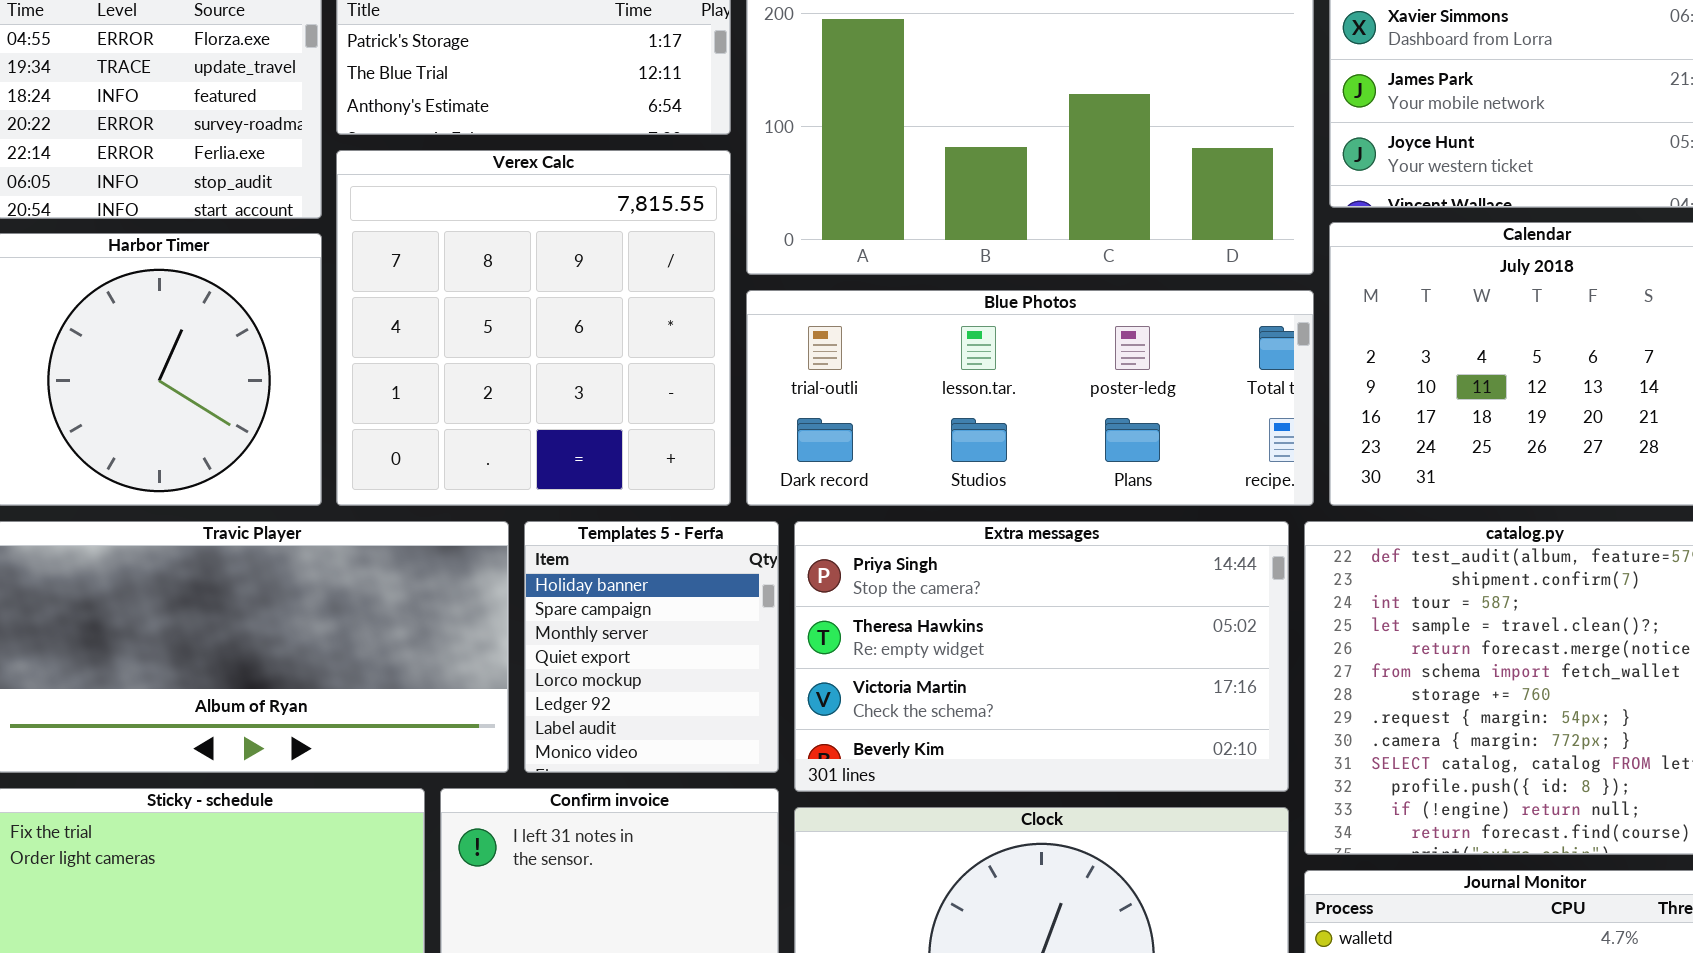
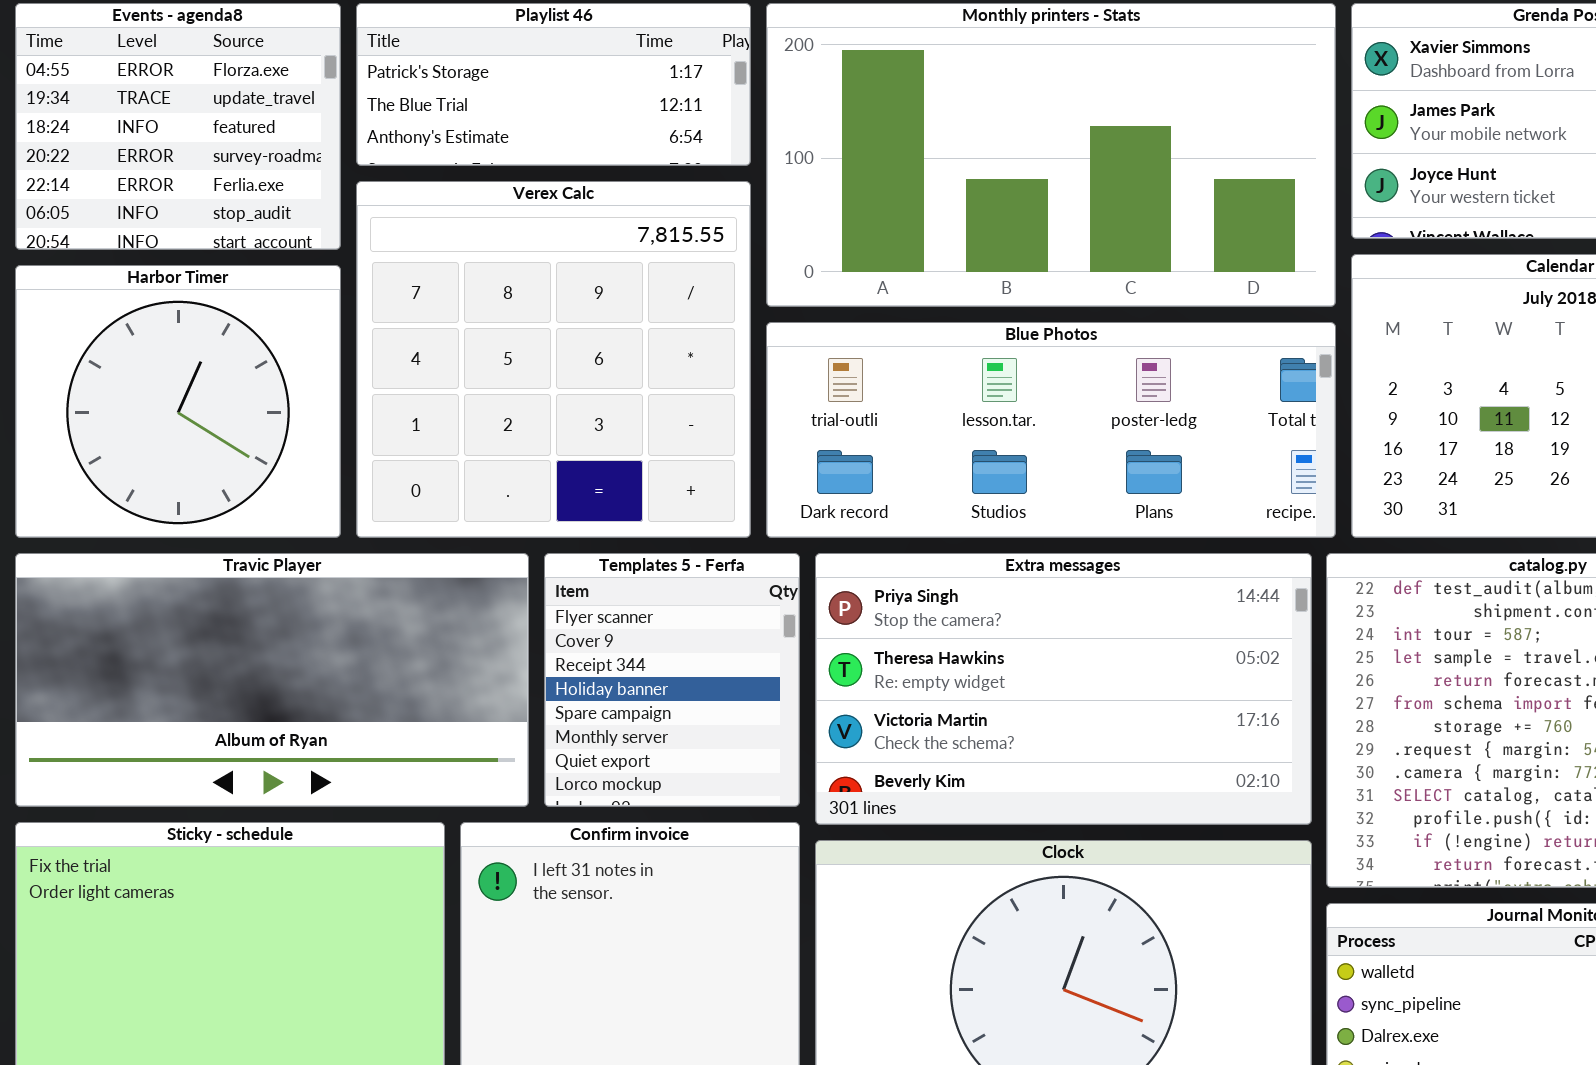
Templates 5 - Ferfa: [524,521,779,773] -> [544,553,800,807], scrolled up 3 rows

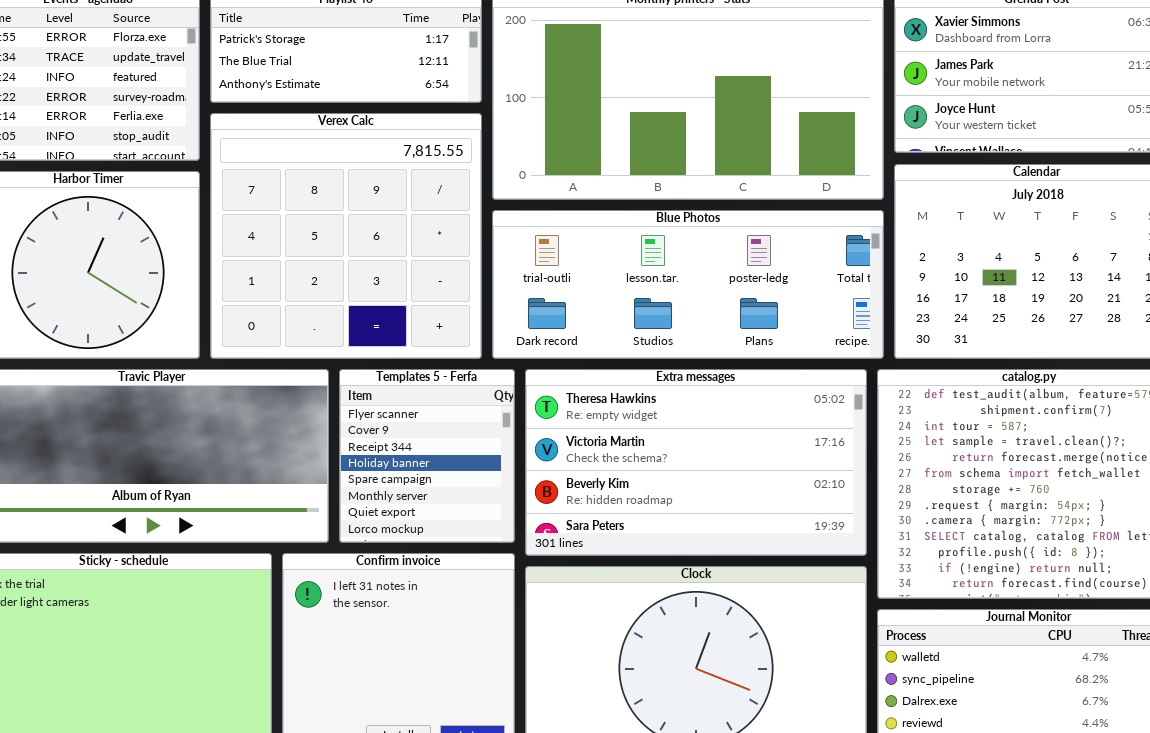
Extra messages: [815,553,1312,825] -> [525,369,867,556], scrolled down 1 row

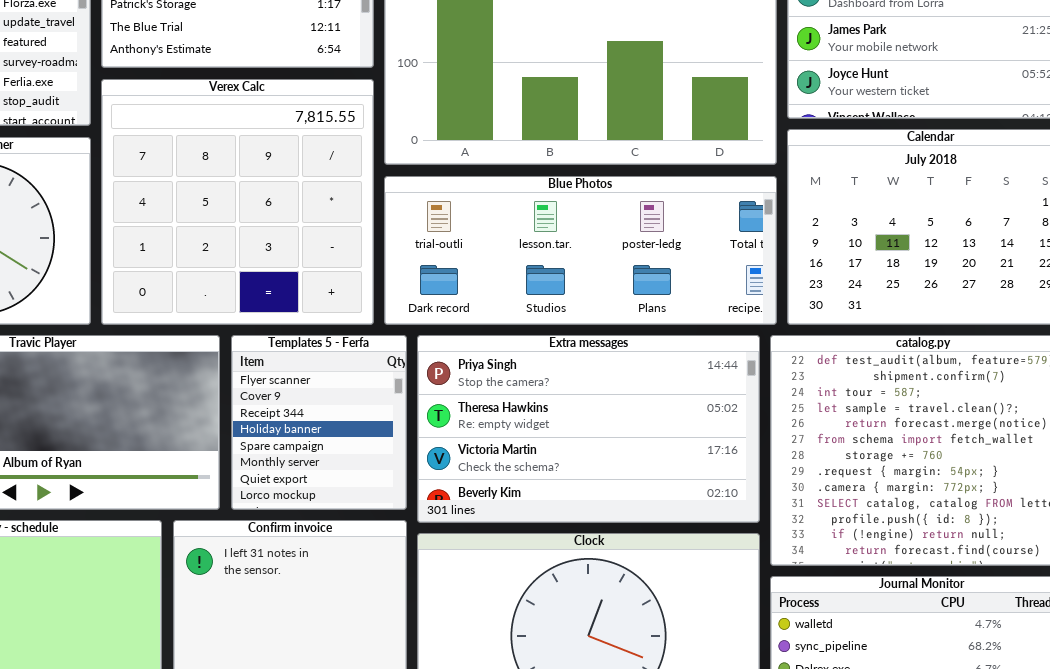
Extra messages: [525,369,867,556] -> [417,335,760,523], scrolled up 1 row

